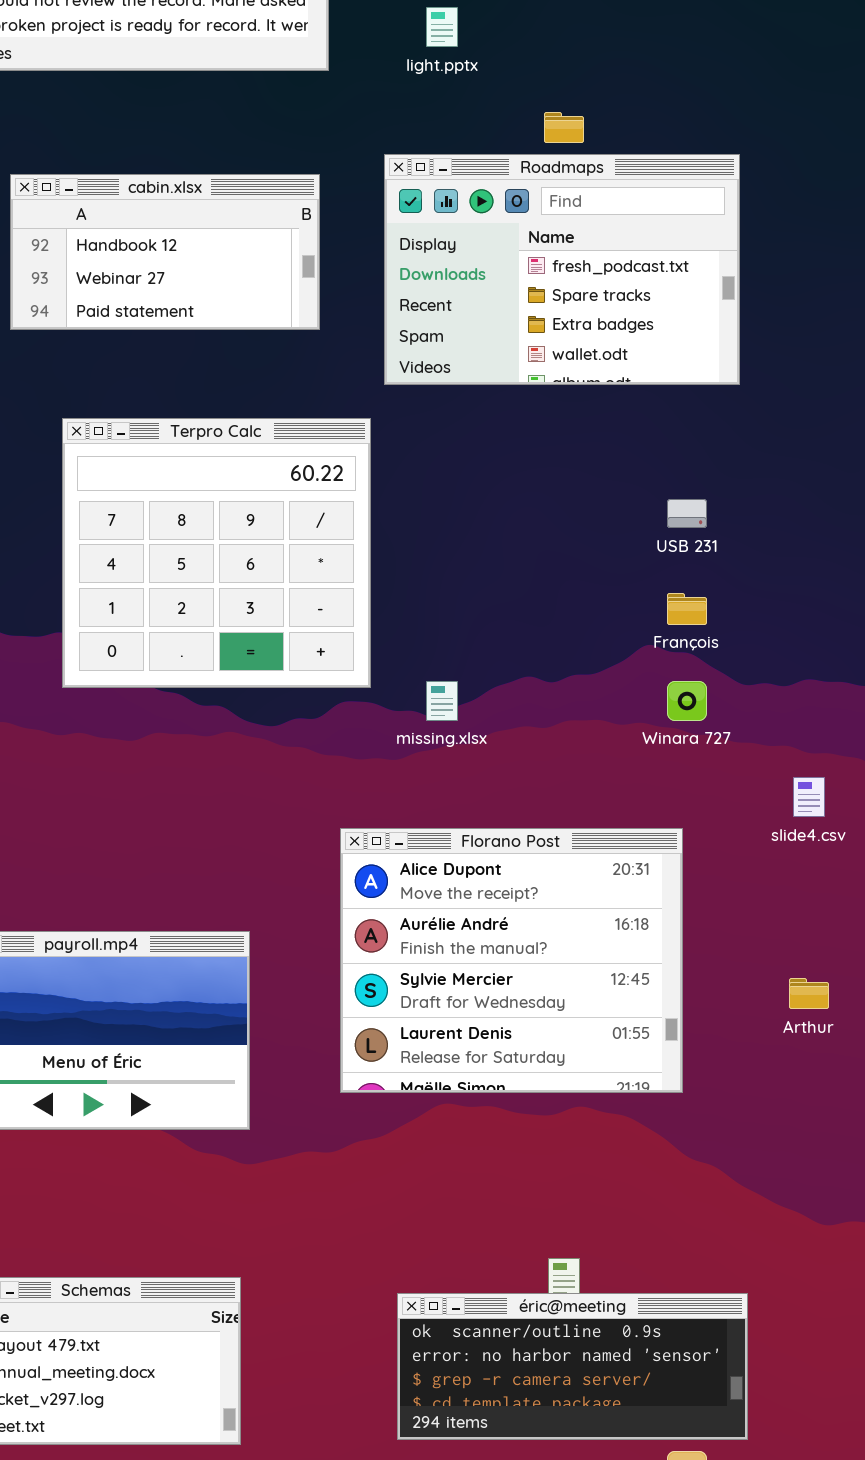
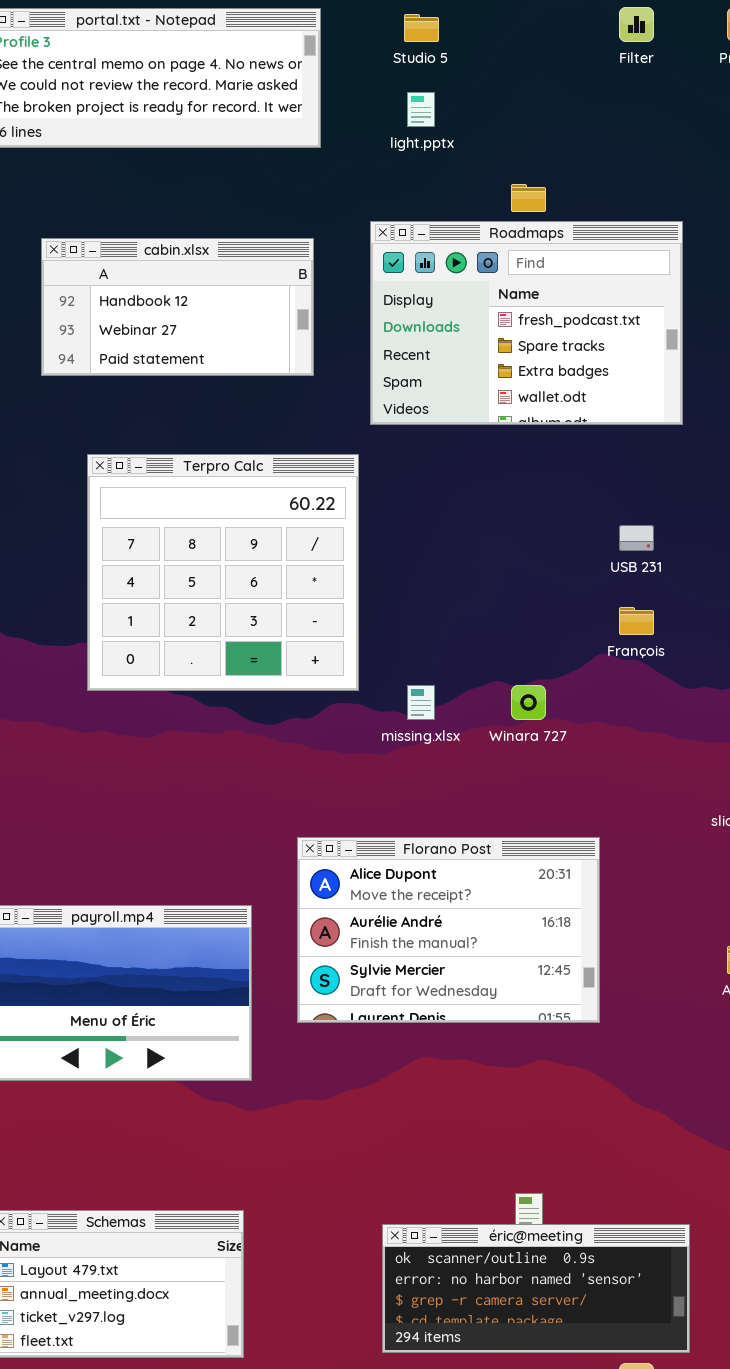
Winara 727: [667,681,707,721] -> [511,685,546,720], moved
Florano Post: [340,828,683,1093] -> [297,837,600,1023], moved, resized

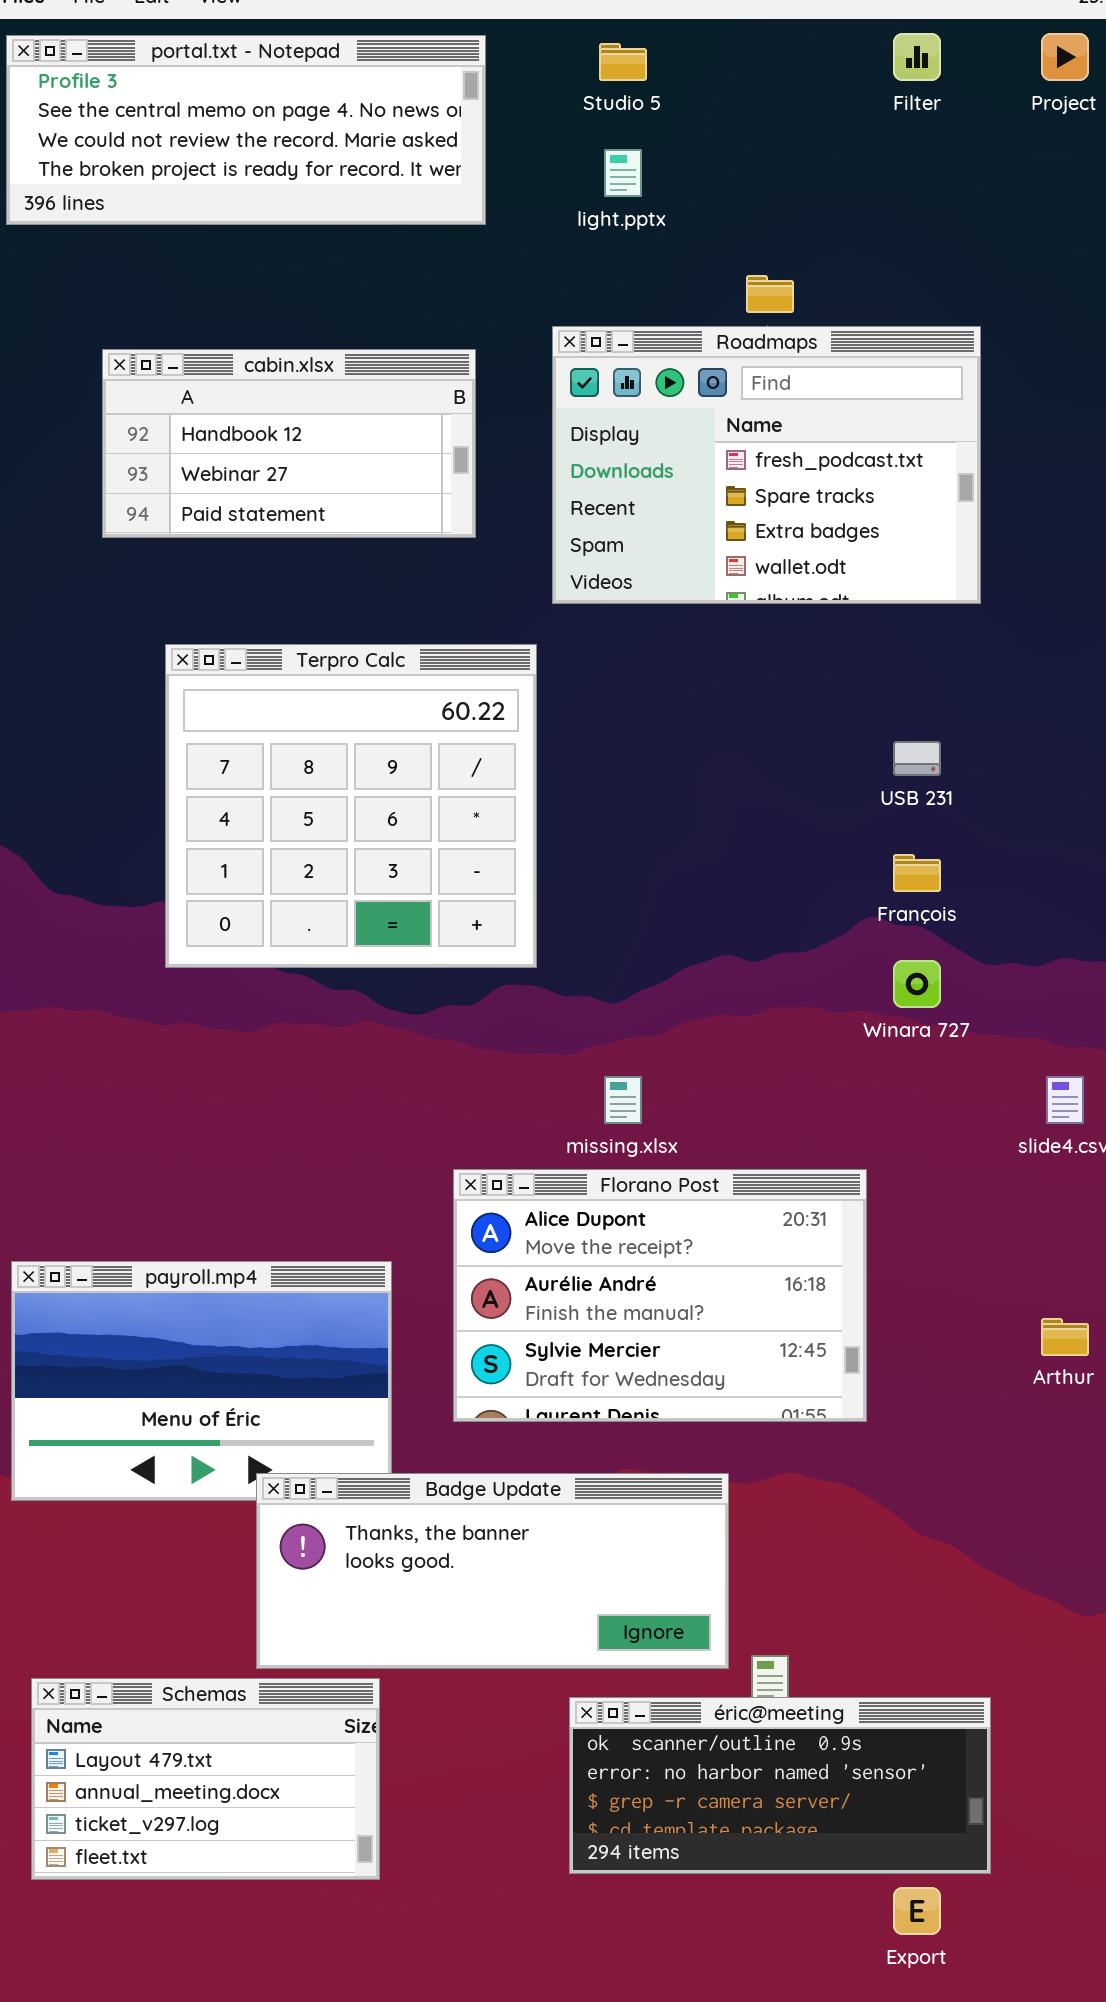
missing.xlsx: [407,685,435,720] -> [604,1076,642,1124], moved
Winara 727: [511,685,546,720] -> [893,960,941,1008], moved
Badge Update: none -> [256,1473,729,1669], opened

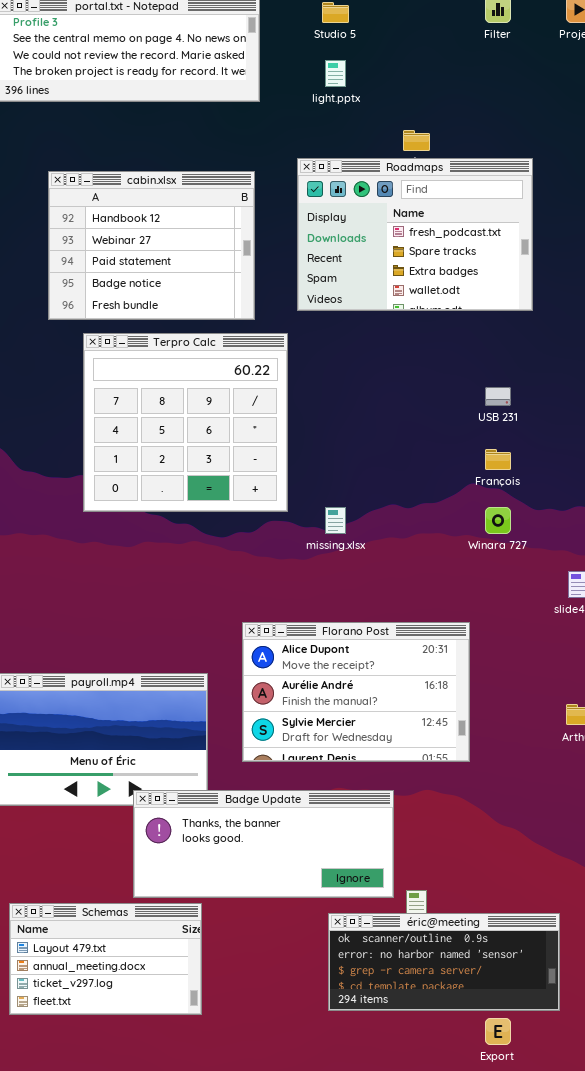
cabin.xlsx: [102,349,476,538] -> [48,171,255,320], resized
missing.xlsx: [604,1076,642,1124] -> [325,507,346,534], moved
éric@meeting: [569,1697,991,1874] -> [328,913,560,1011], moved

